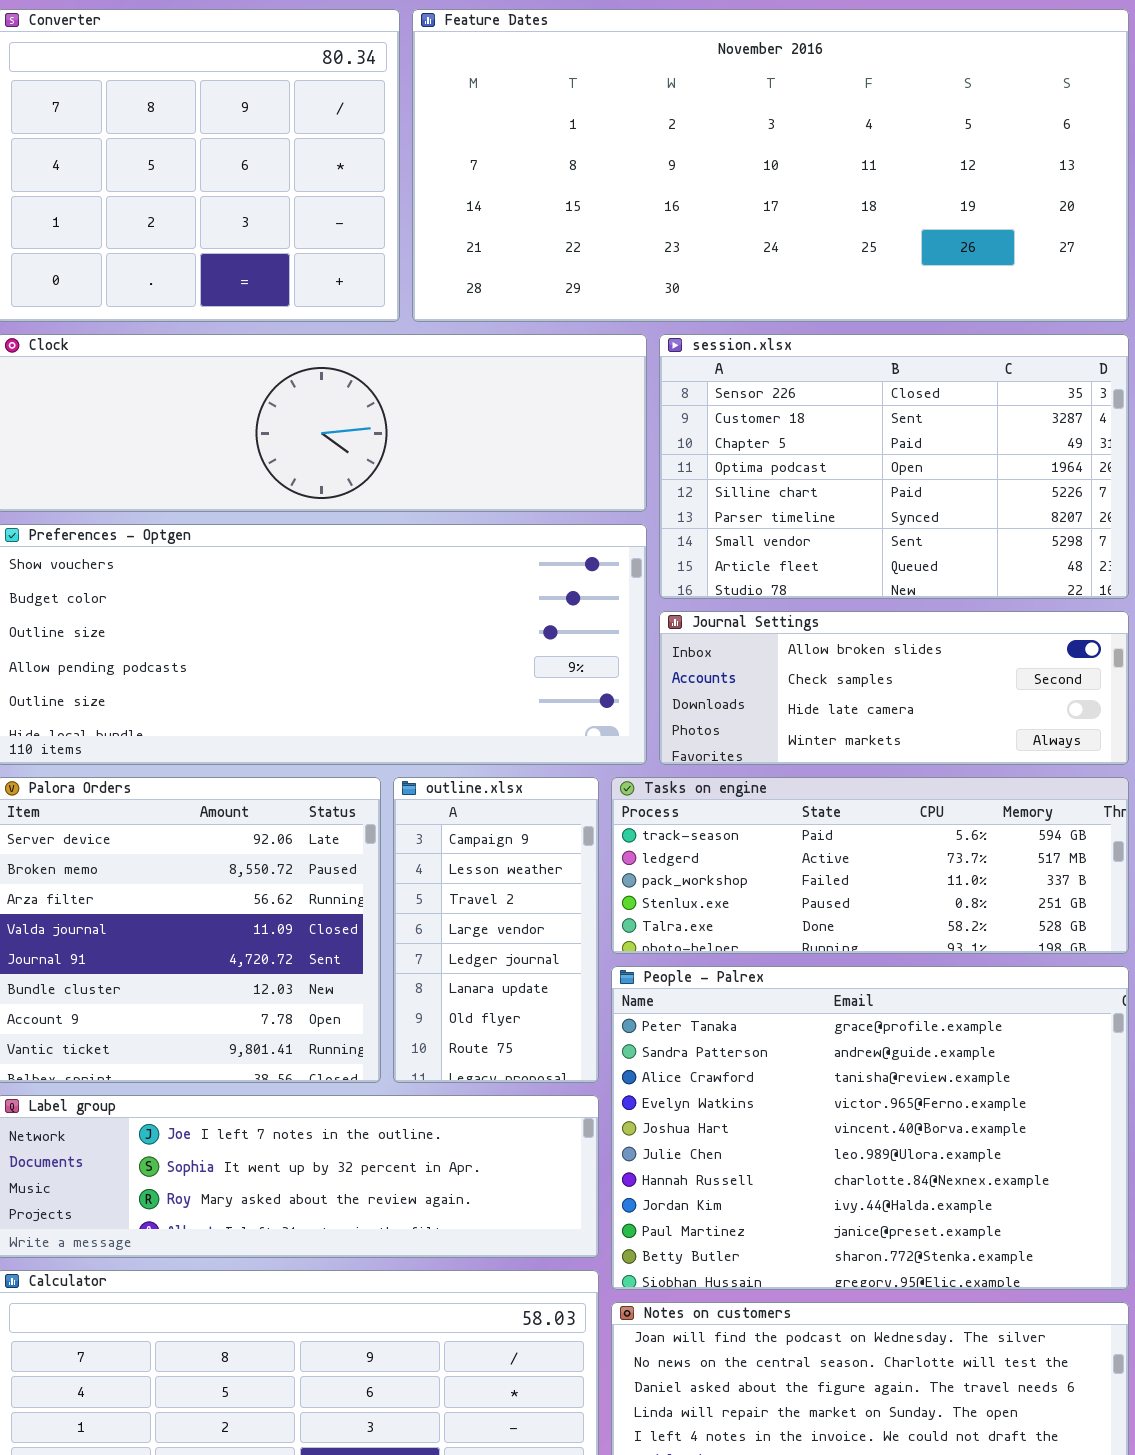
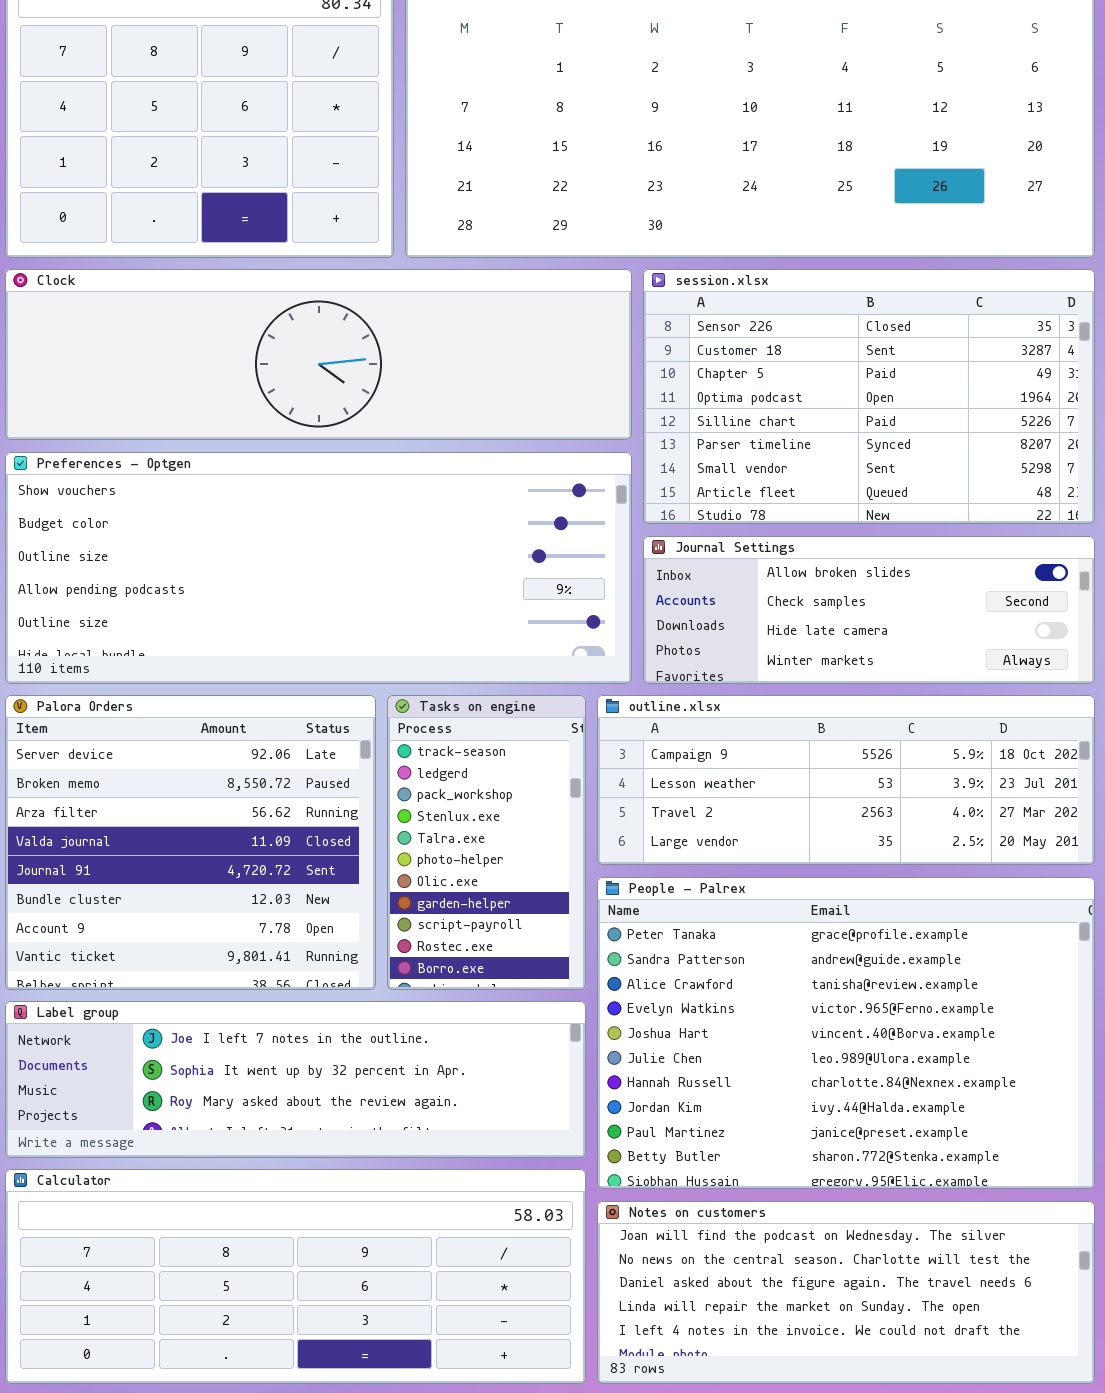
outline.xlsx: [393,777,599,1083] -> [597,695,1095,865], moved, resized
Tasks on engine: [611,777,1129,954] -> [387,695,586,990], moved, resized

